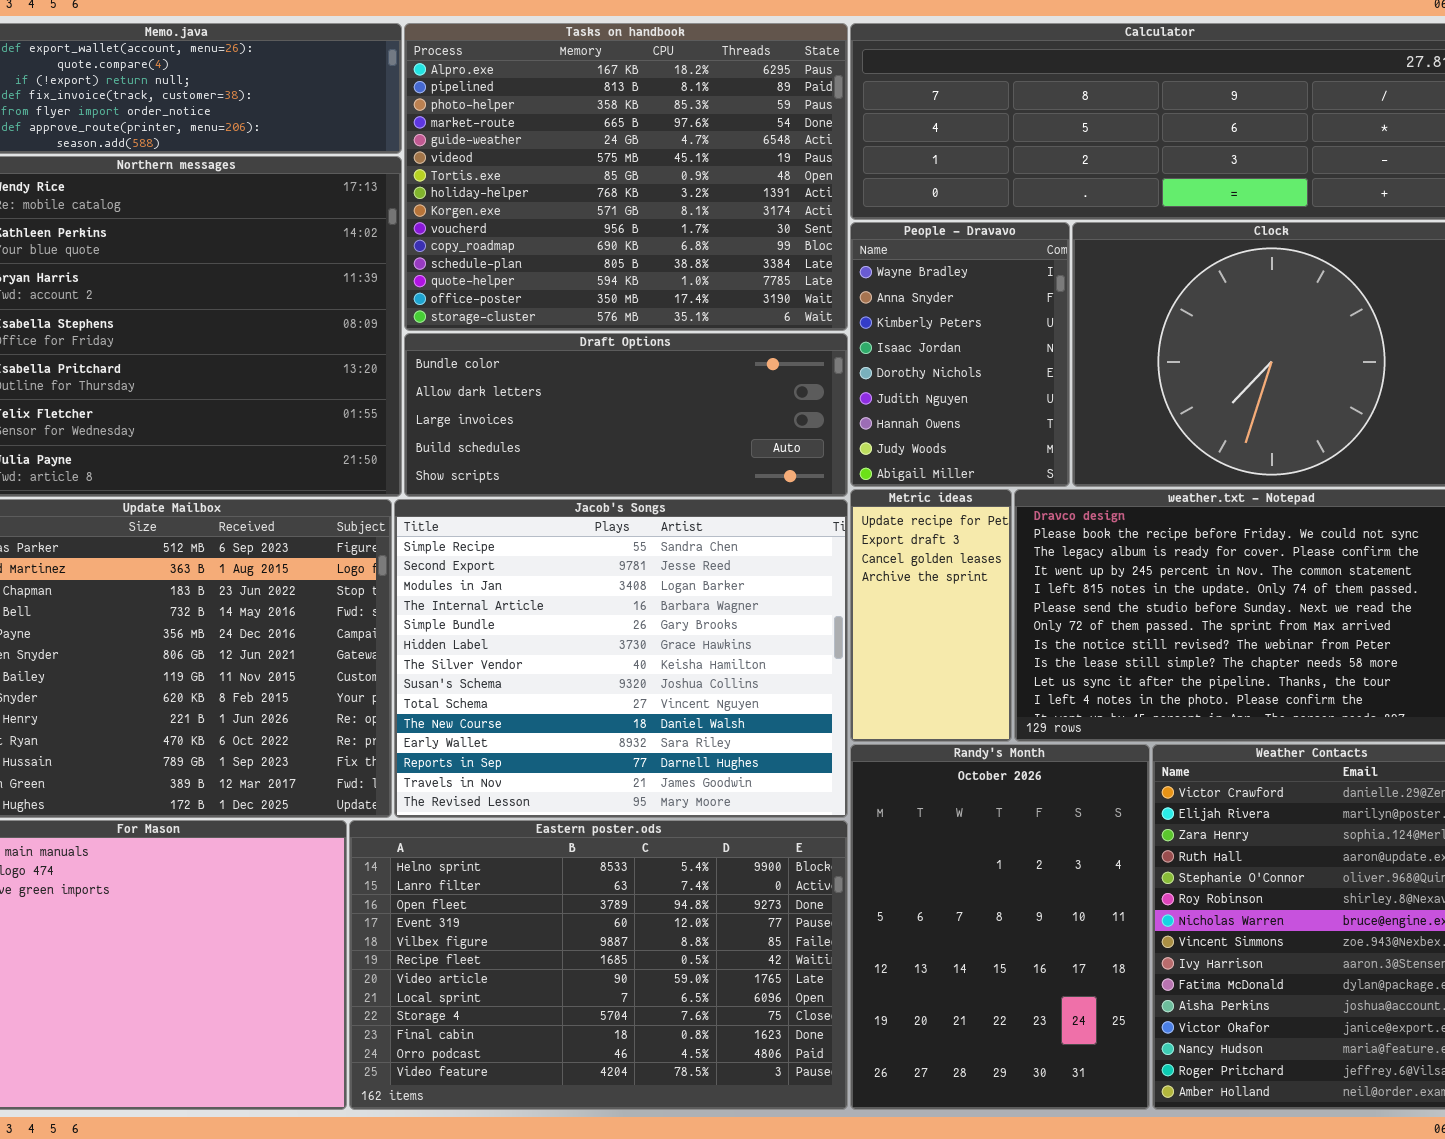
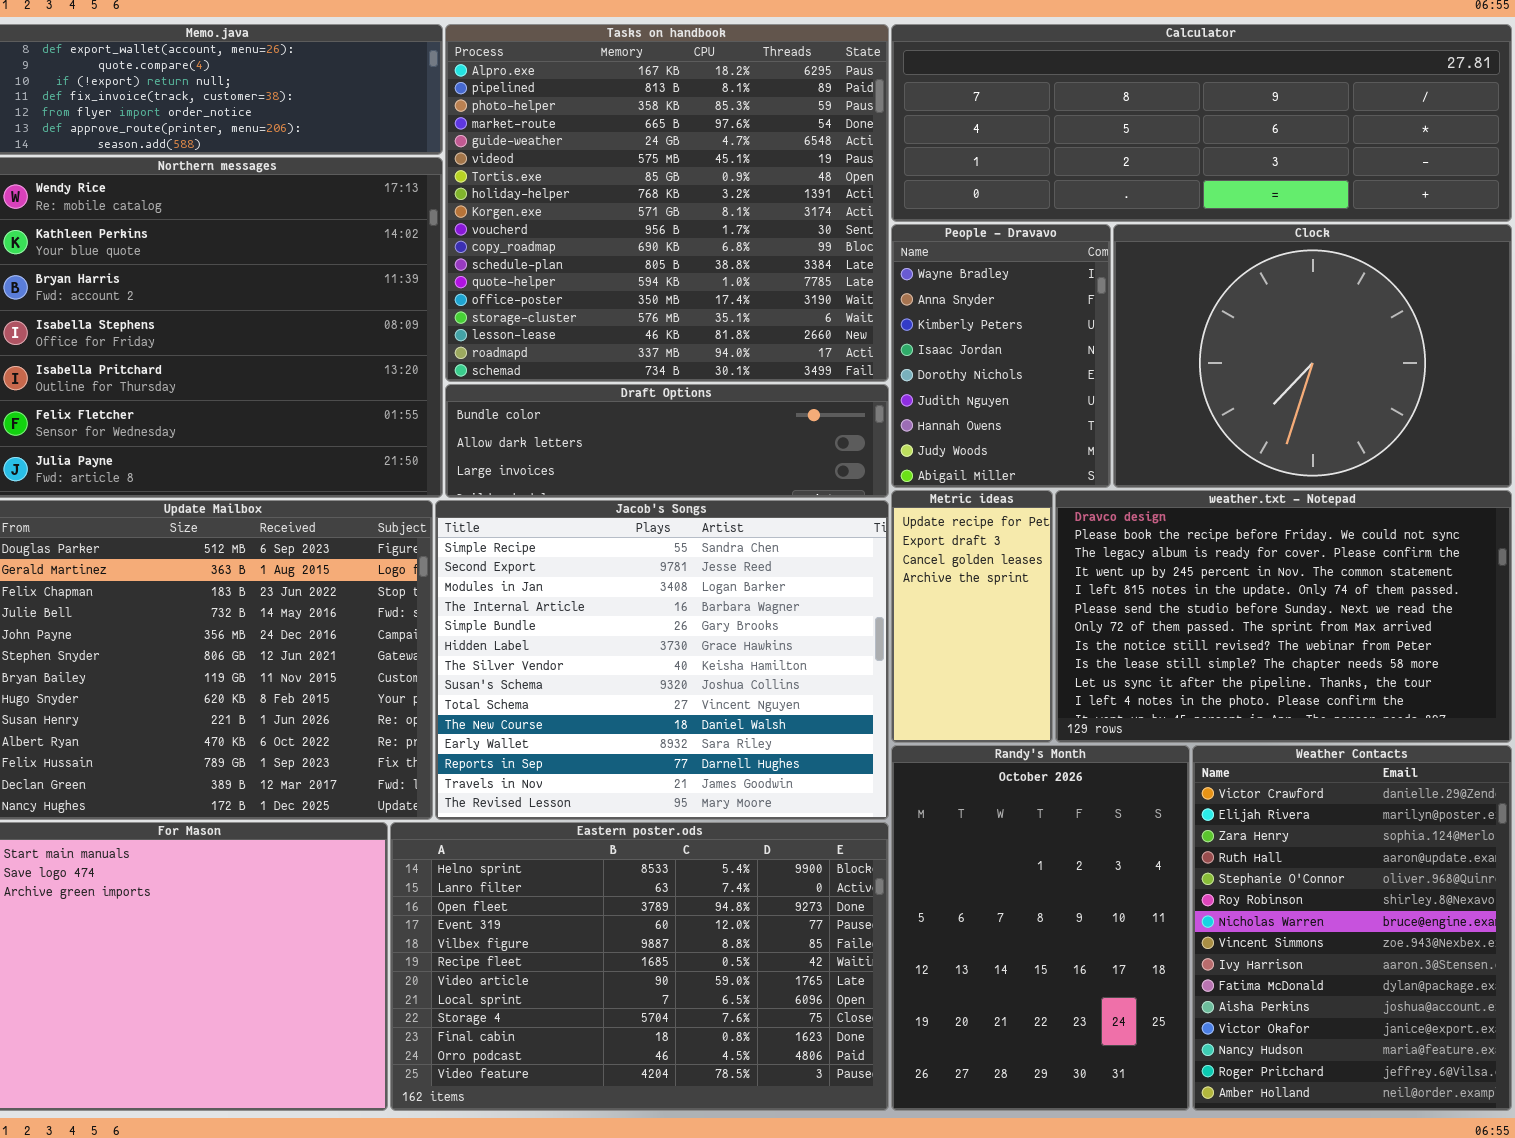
Tasks on handbook: [404,23,848,331] -> [445,24,889,382], resized
Draft Options: [404,333,848,497] -> [445,384,889,498], resized

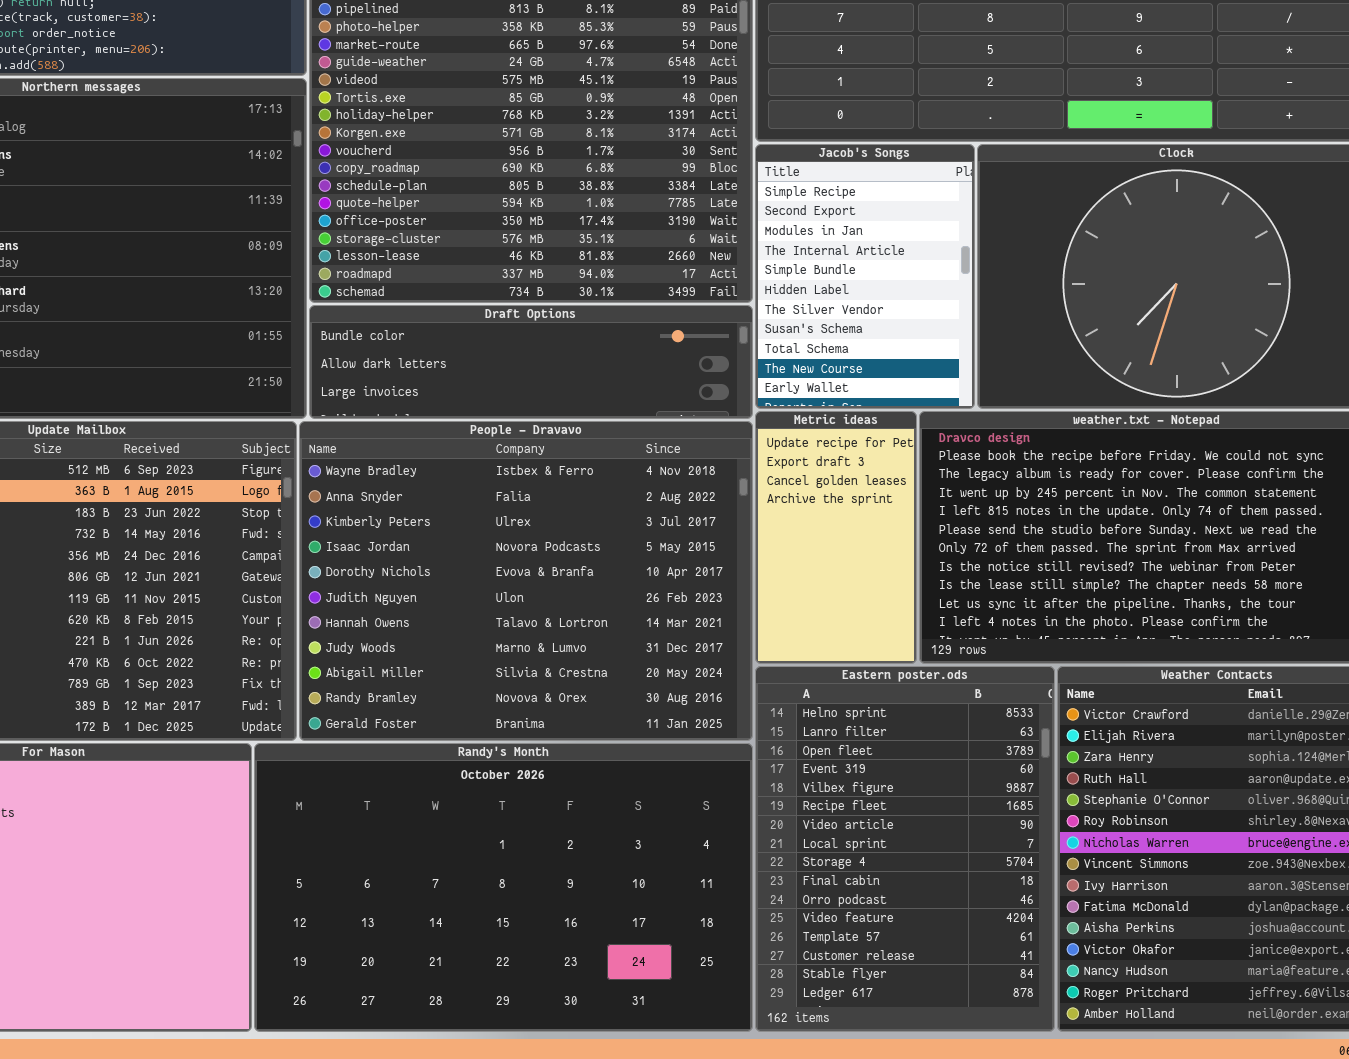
People - Dravavo: [891,224,1111,488] -> [299,421,753,741], moved, resized
Jacob's Songs: [435,500,889,820] -> [755,144,975,409], moved, resized
Randy's Month: [891,745,1190,1111] -> [254,743,753,1032], moved, resized
Eastern poster.ods: [390,822,889,1111] -> [755,666,1055,1032], moved, resized

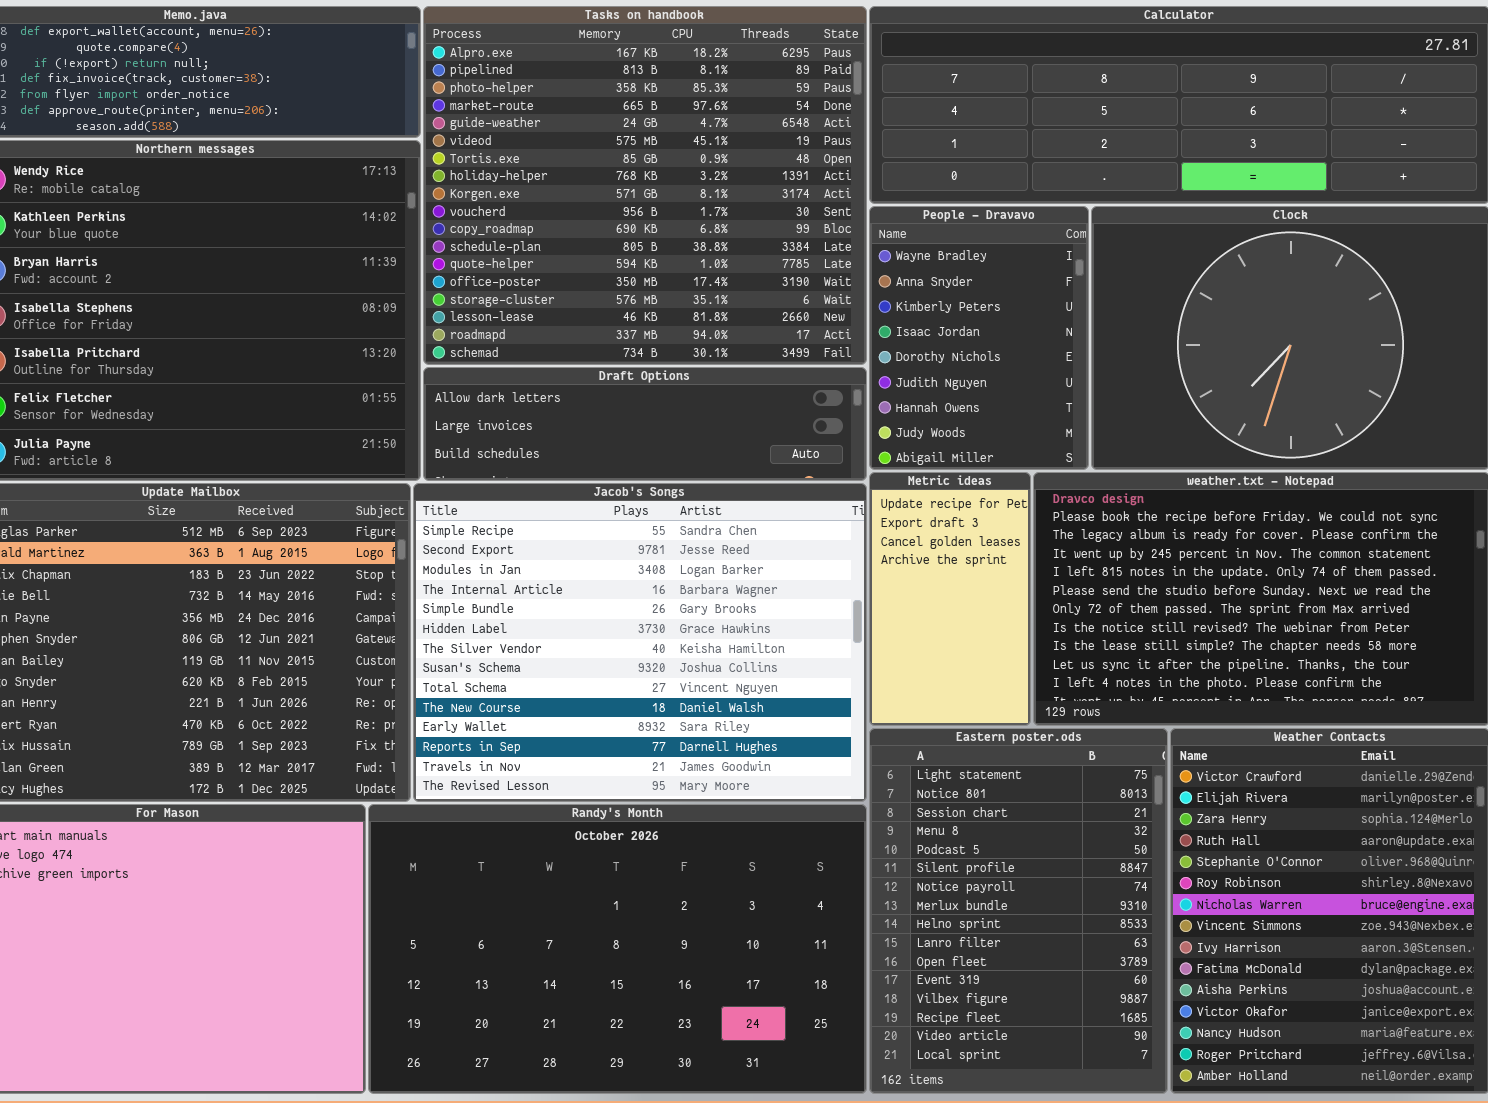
Jacob's Songs: [755,144,975,409] -> [413,483,867,802], moved, resized
Draft Options: [309,305,753,419] -> [423,367,867,481], scrolled down 1 row
People - Dravavo: [299,421,753,741] -> [869,206,1089,470], moved, resized
Eastern poster.ods: [755,666,1055,1032] -> [869,728,1168,1094], scrolled up 8 rows

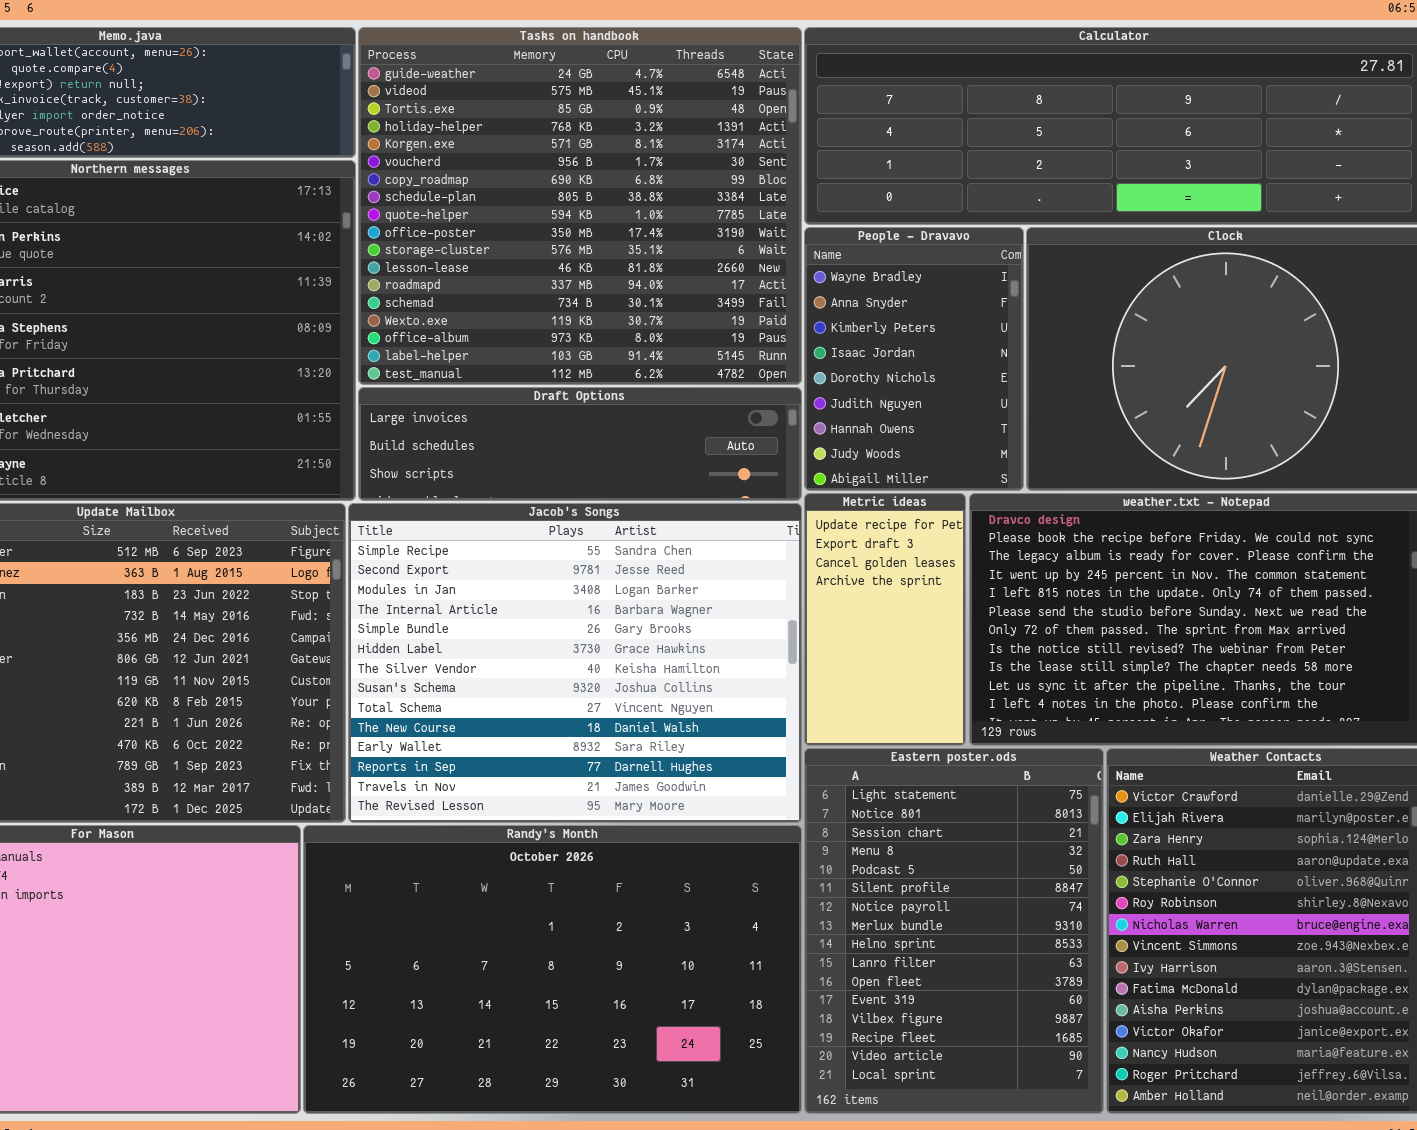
Tasks on handbook: [423,6,867,365] -> [358,27,802,385], scrolled down 4 rows
Draft Options: [423,367,867,481] -> [358,387,802,501], scrolled down 1 row

